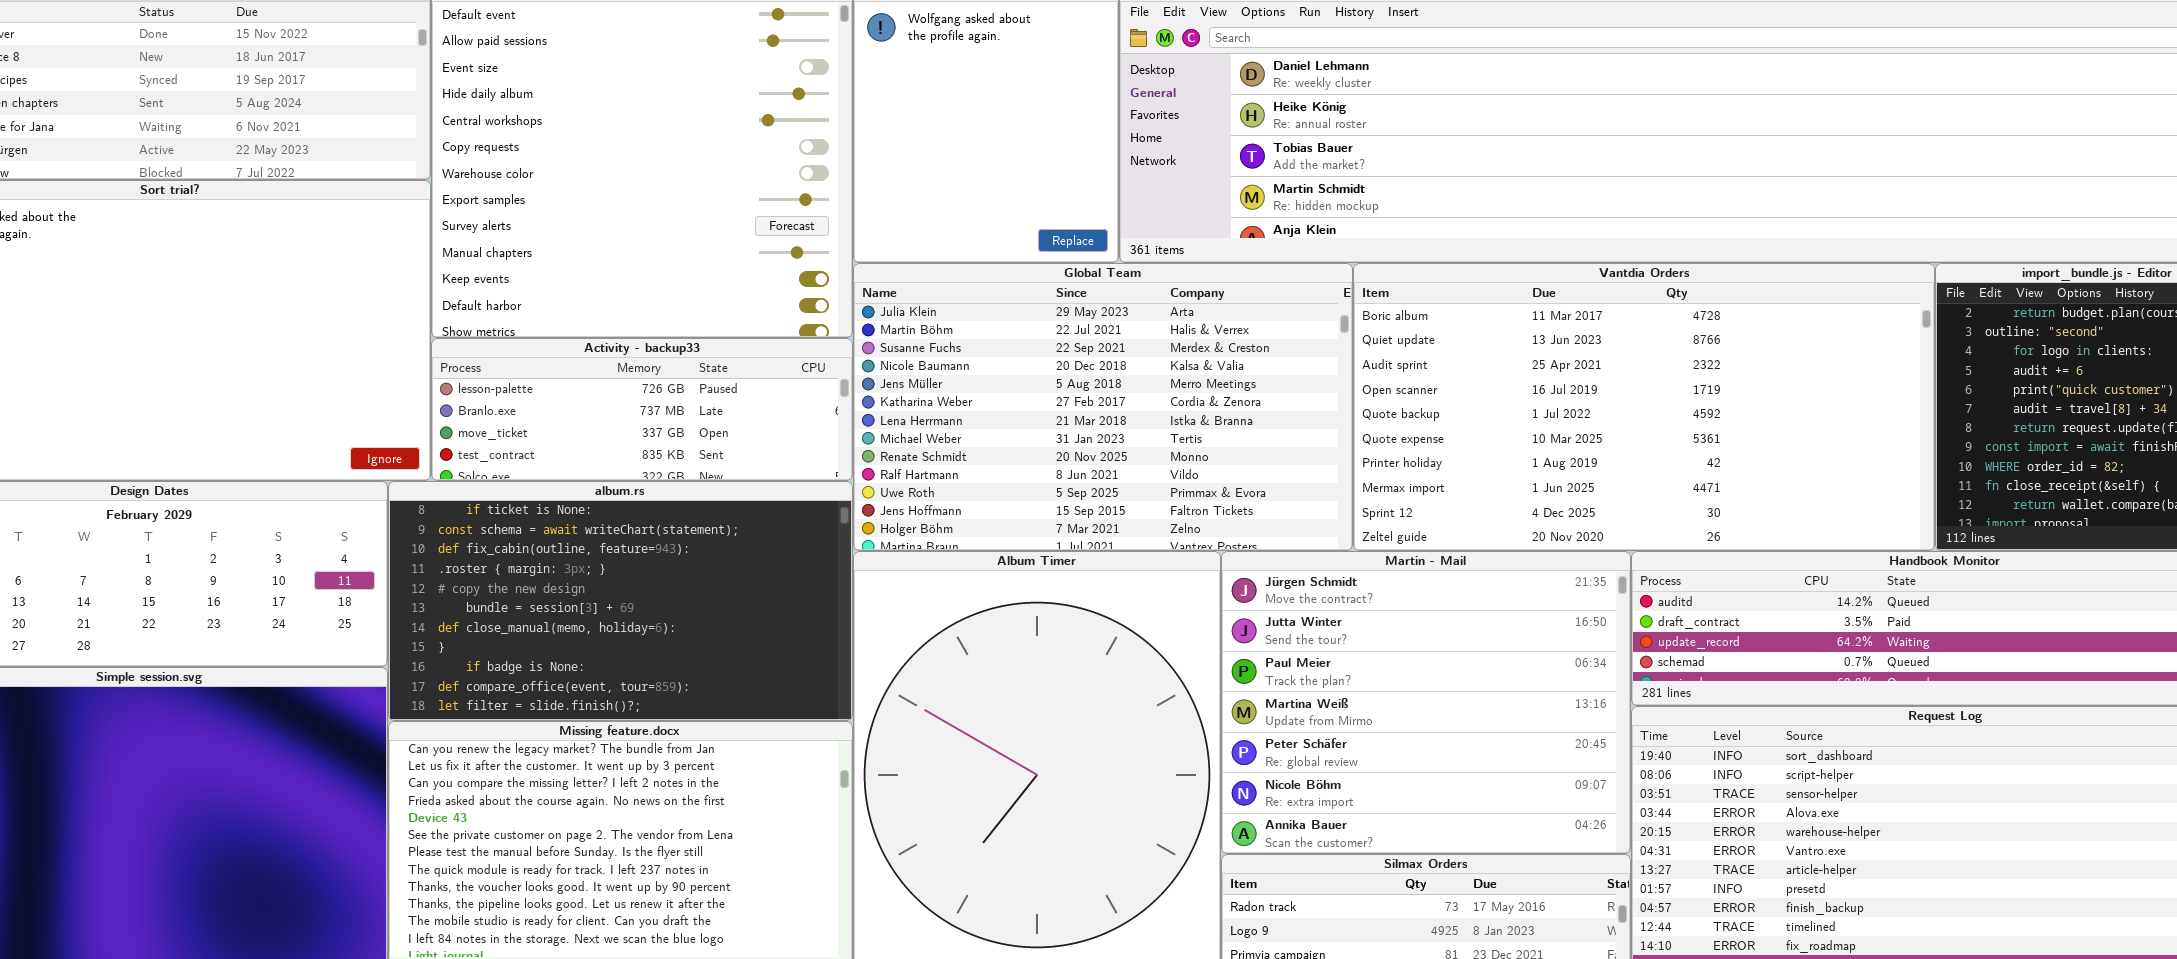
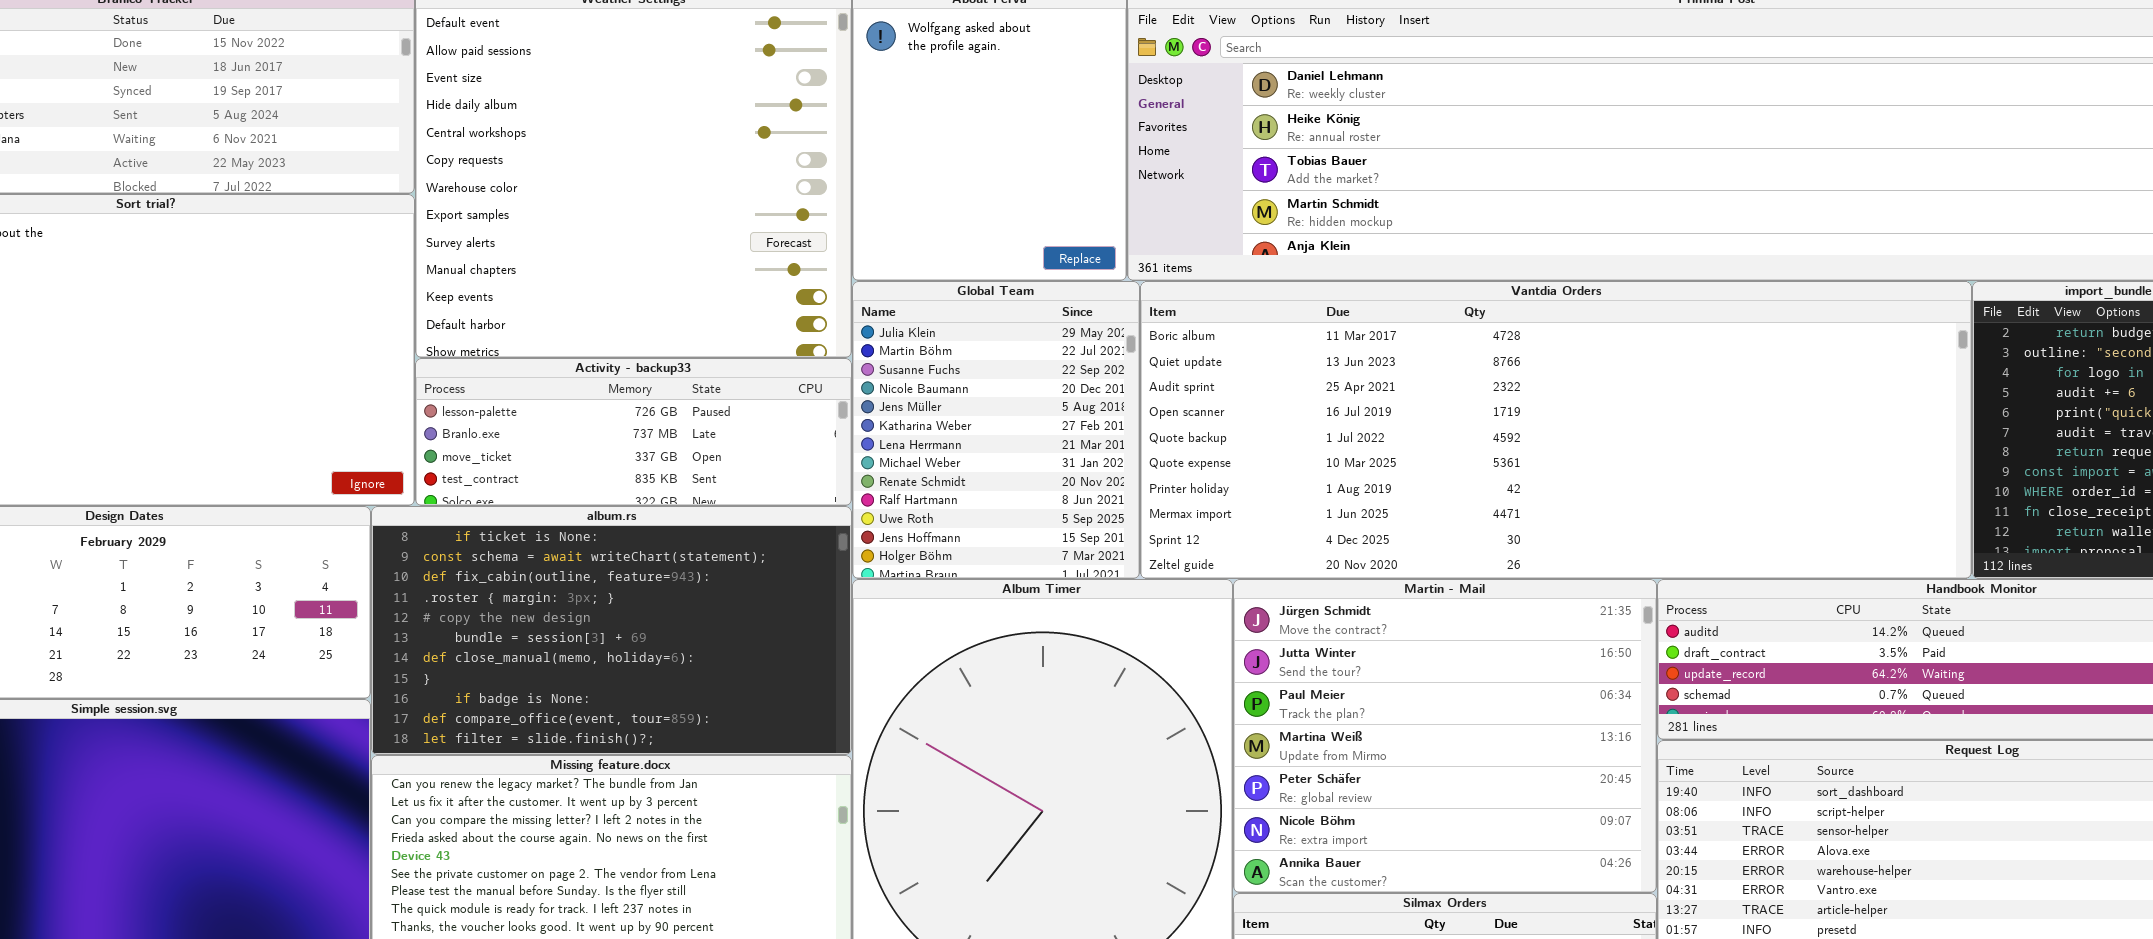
Global Team: [853,263,1353,551] -> [852,281,1140,579], resized
Vantdia Orders: [1353,263,1935,551] -> [1140,281,1972,579], resized

